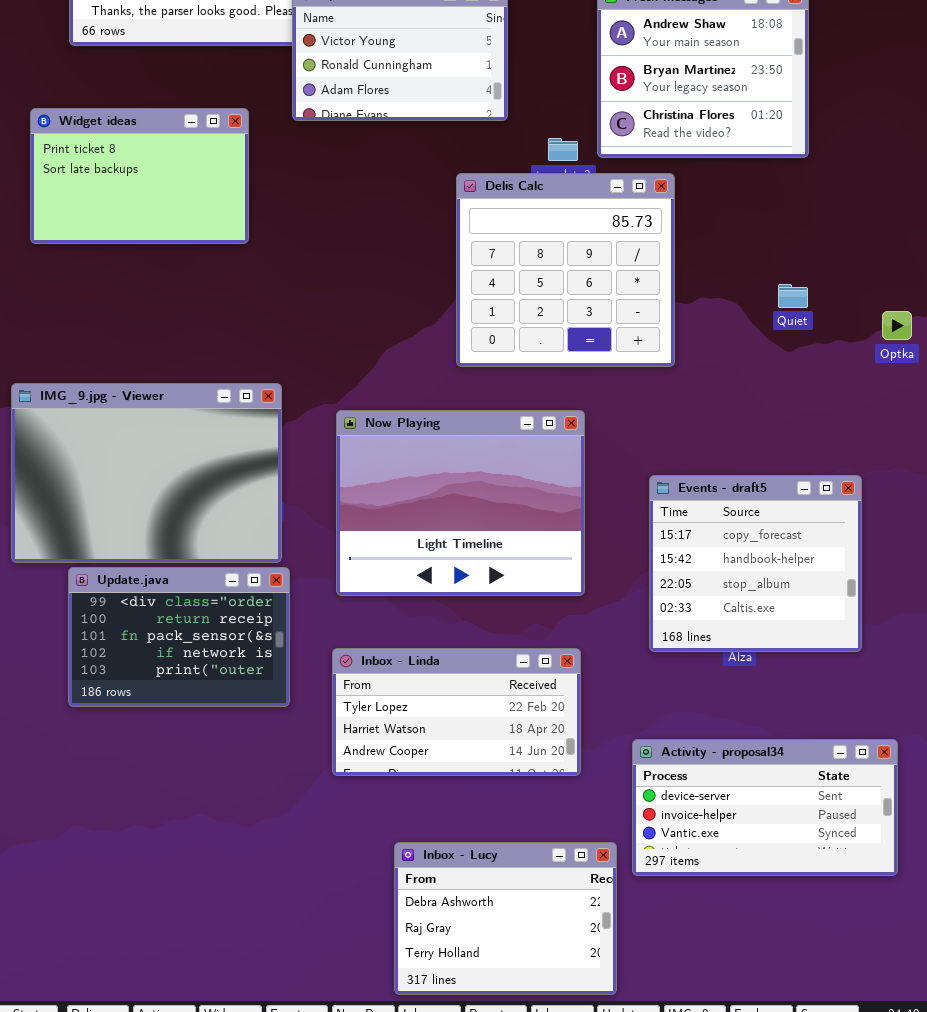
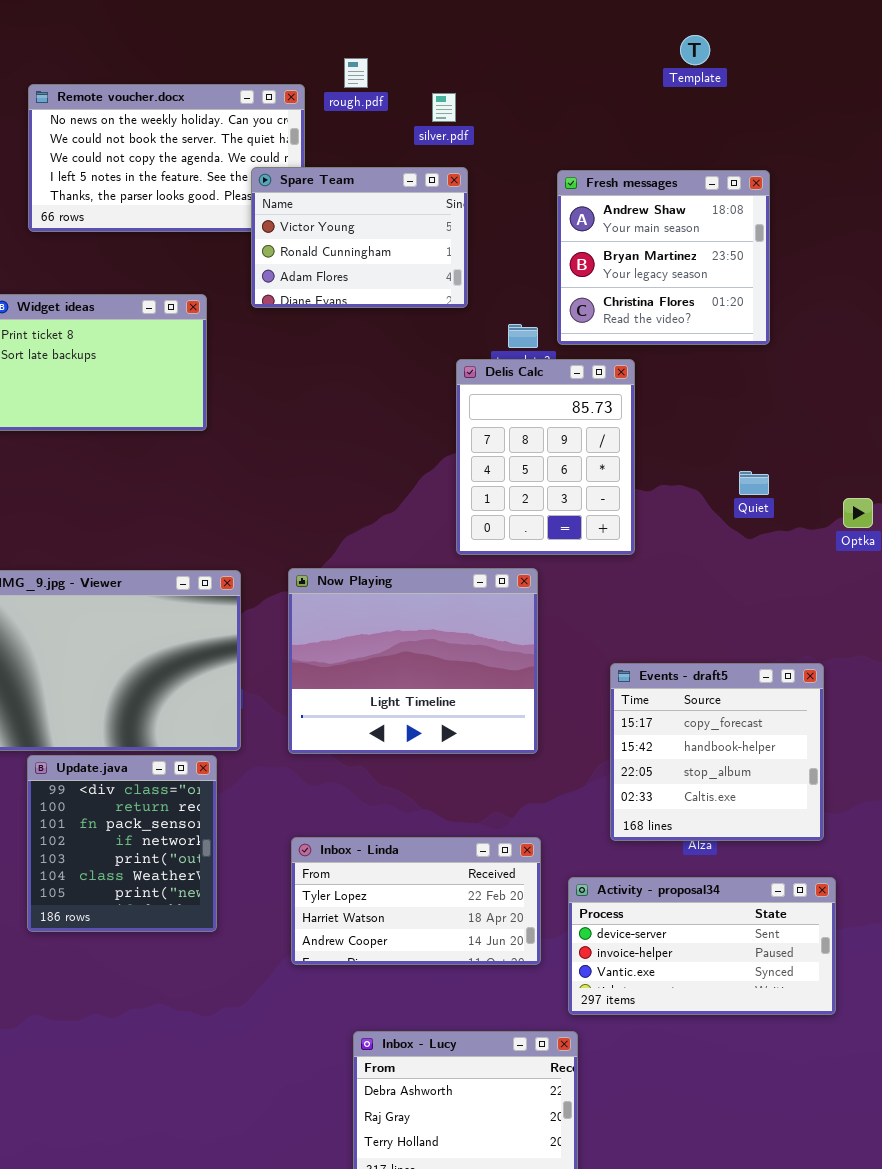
Delis Calc: [456,173,675,367] -> [456,359,635,555], resized
Now Playing: [336,410,585,596] -> [288,568,538,754], moved
Update.java: [68,567,290,707] -> [27,755,217,932], resized
Activity - proposal34: [632,739,898,876] -> [568,877,836,1015], moved

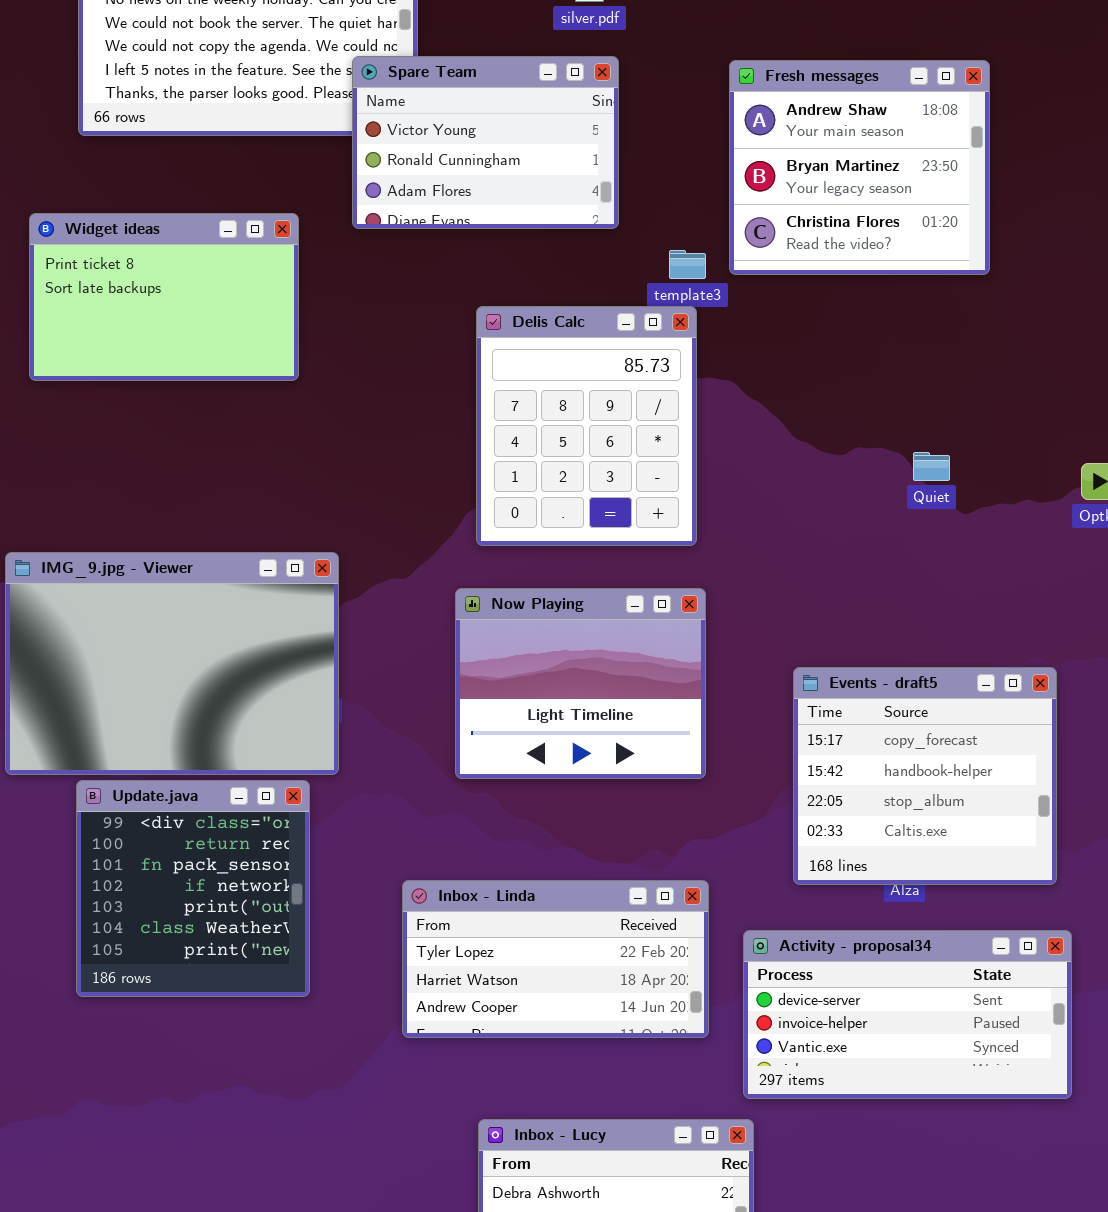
Delis Calc: [456,359,635,555] -> [476,306,697,546], moved
Quiet: [739,471,769,495] -> [913,452,950,481], moved
Now Playing: [288,568,538,754] -> [455,588,706,779], resized

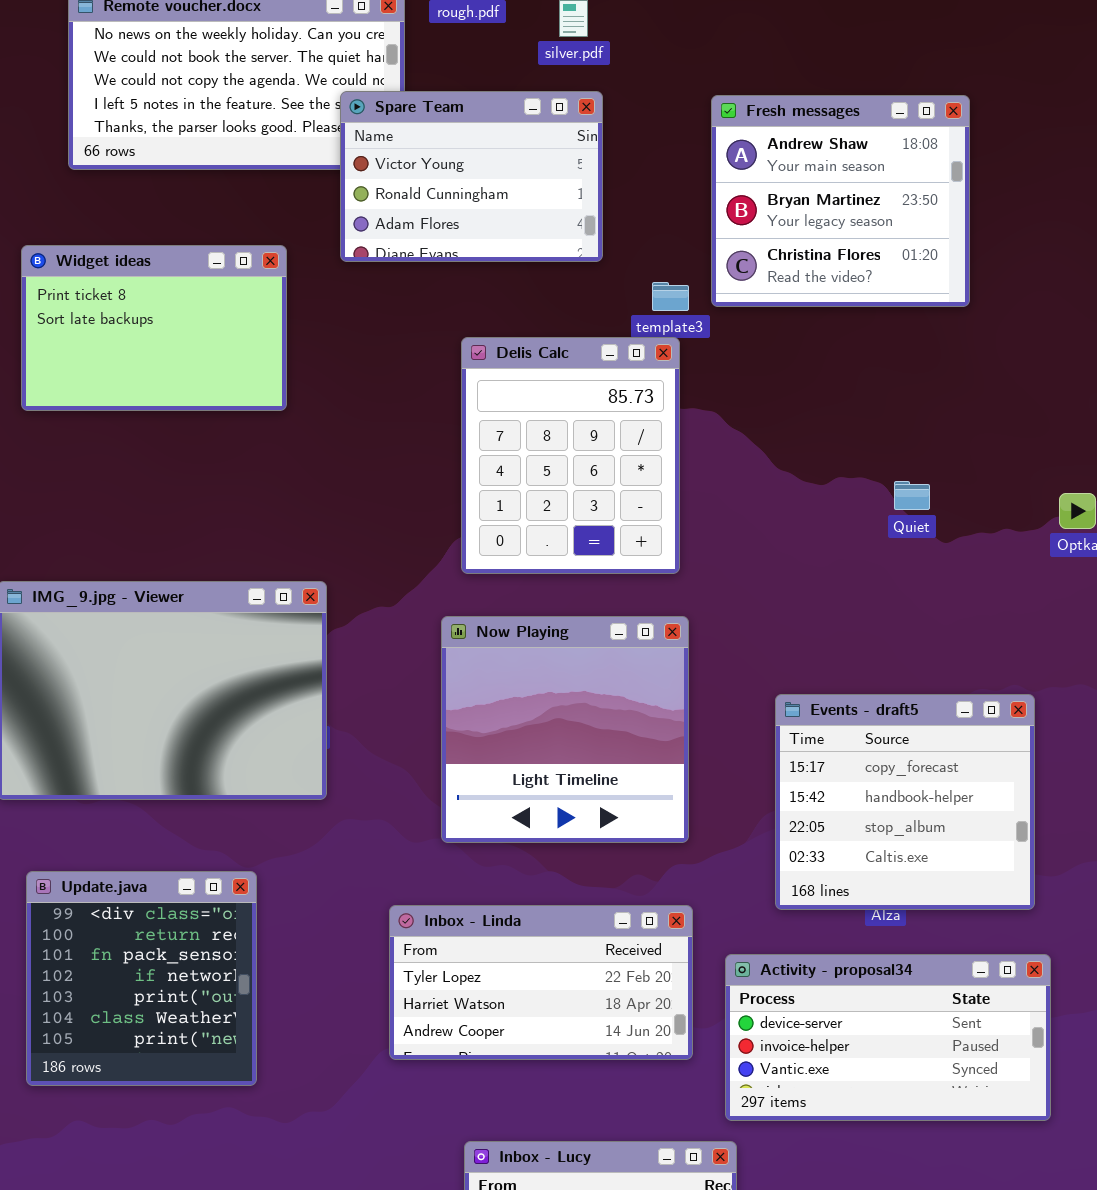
Now Playing: [455,588,706,779] -> [441,616,689,843], resized
Update.java: [76,780,310,997] -> [26,871,257,1086], moved

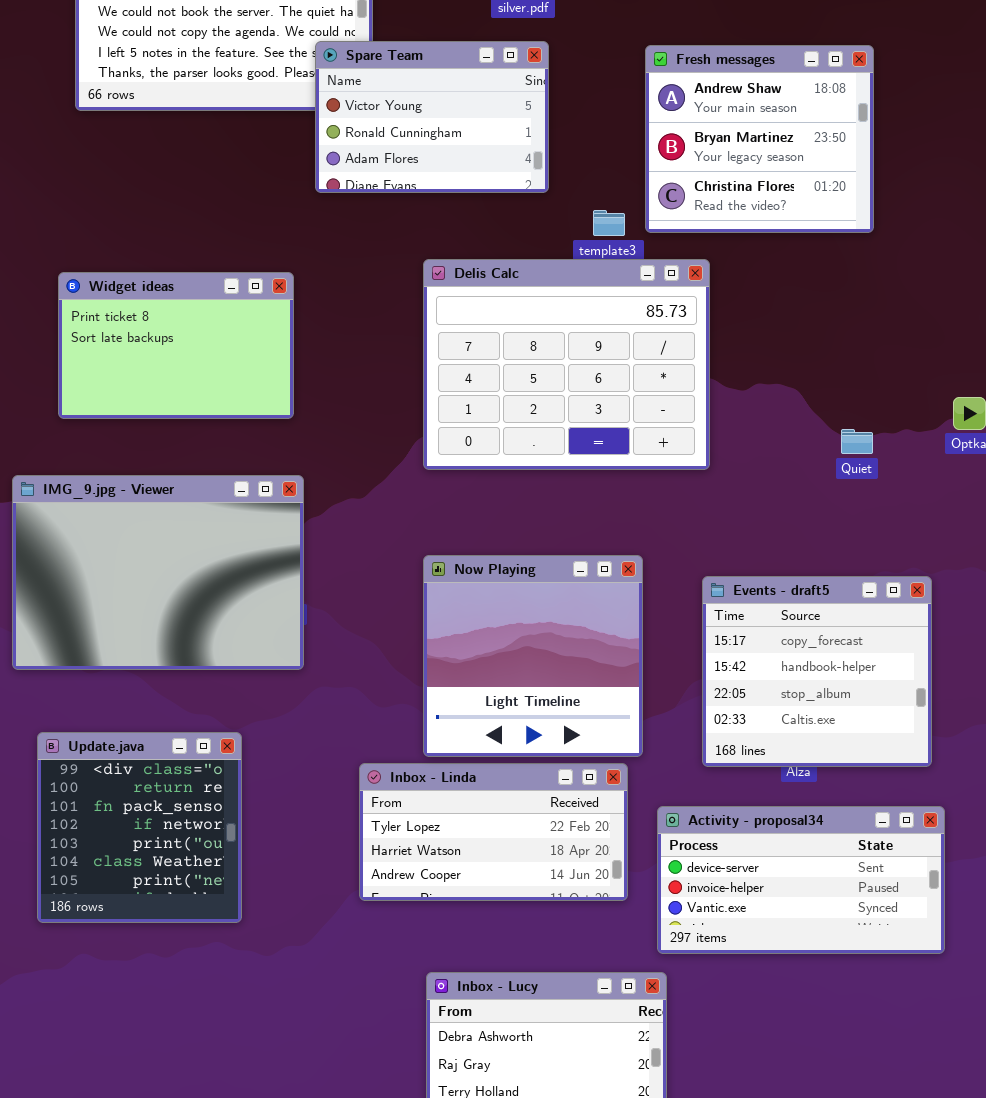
Widget ideas: [21,245,287,411] -> [58,272,294,419], moved
Delis Calc: [461,337,680,574] -> [423,259,710,470], resized
Quiet: [894,481,930,510] -> [841,429,873,454], moved
Now Playing: [441,616,689,843] -> [423,555,643,757], moved

